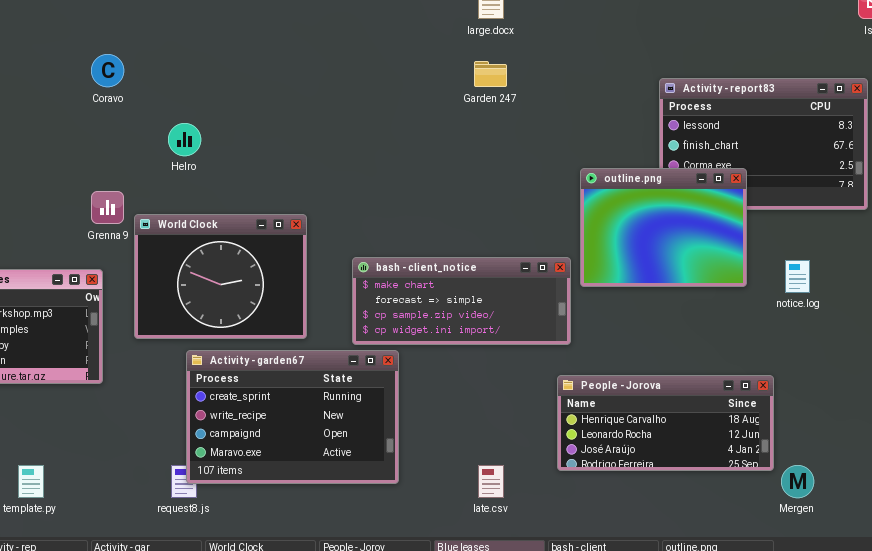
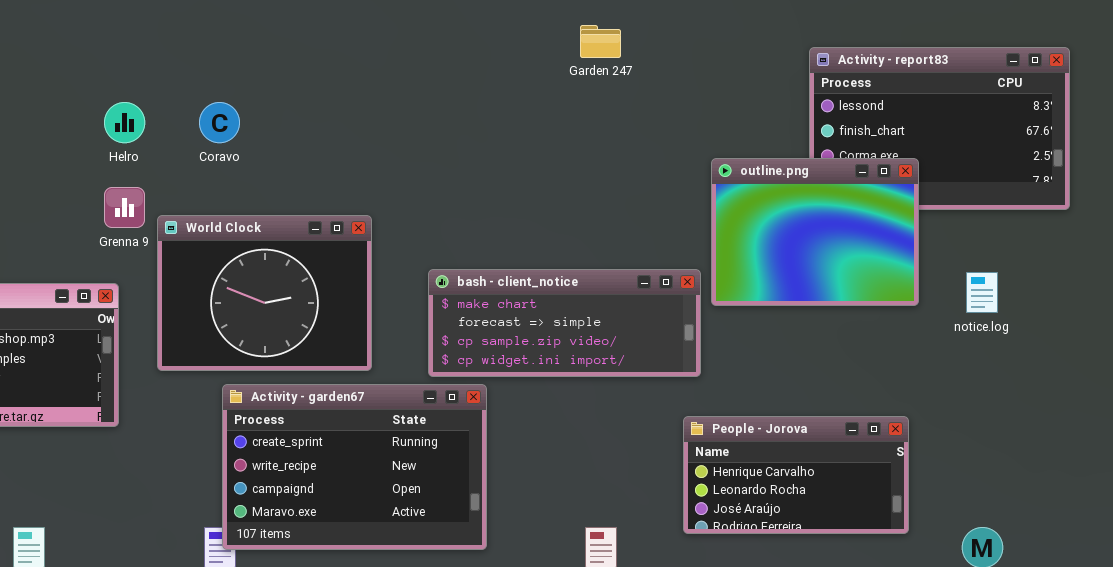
Coravo: [91,54,124,87] -> [199,102,240,143], moved
Helro: [168,123,201,156] -> [104,102,145,143], moved
People - Jorova: [557,375,774,471] -> [683,416,909,534], resized

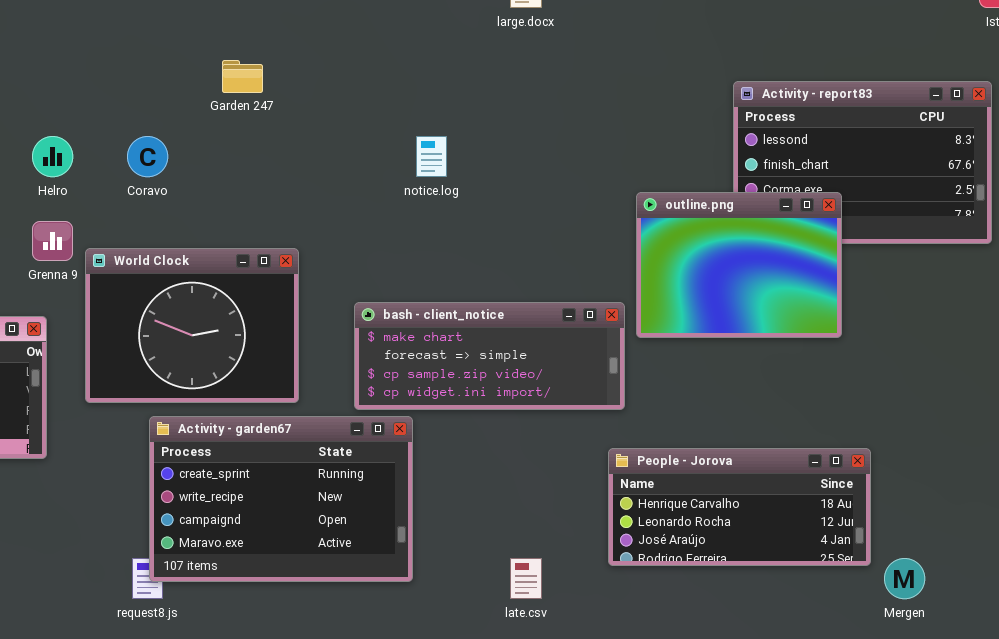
Garden 247: [580,25,621,58] -> [222,60,263,93], moved
notice.log: [966,272,998,313] -> [416,136,447,177], moved
People - Jorova: [683,416,909,534] -> [608,448,871,566], resized

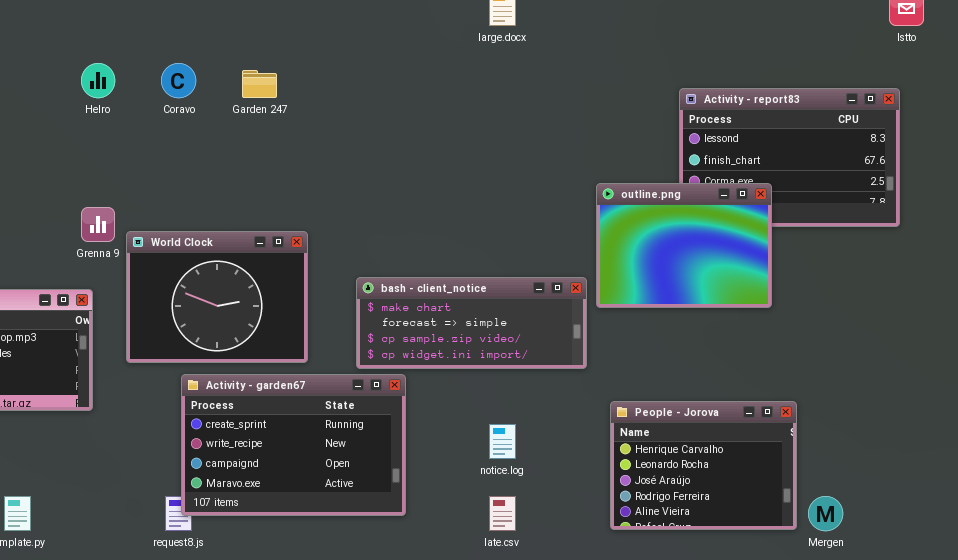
Helro: [32,136,73,177] -> [81,63,115,98], moved
Coravo: [127,136,168,177] -> [161,63,196,98], moved
notice.log: [416,136,447,177] -> [489,424,516,459], moved
People - Jorova: [608,448,871,566] -> [610,401,797,530], resized

